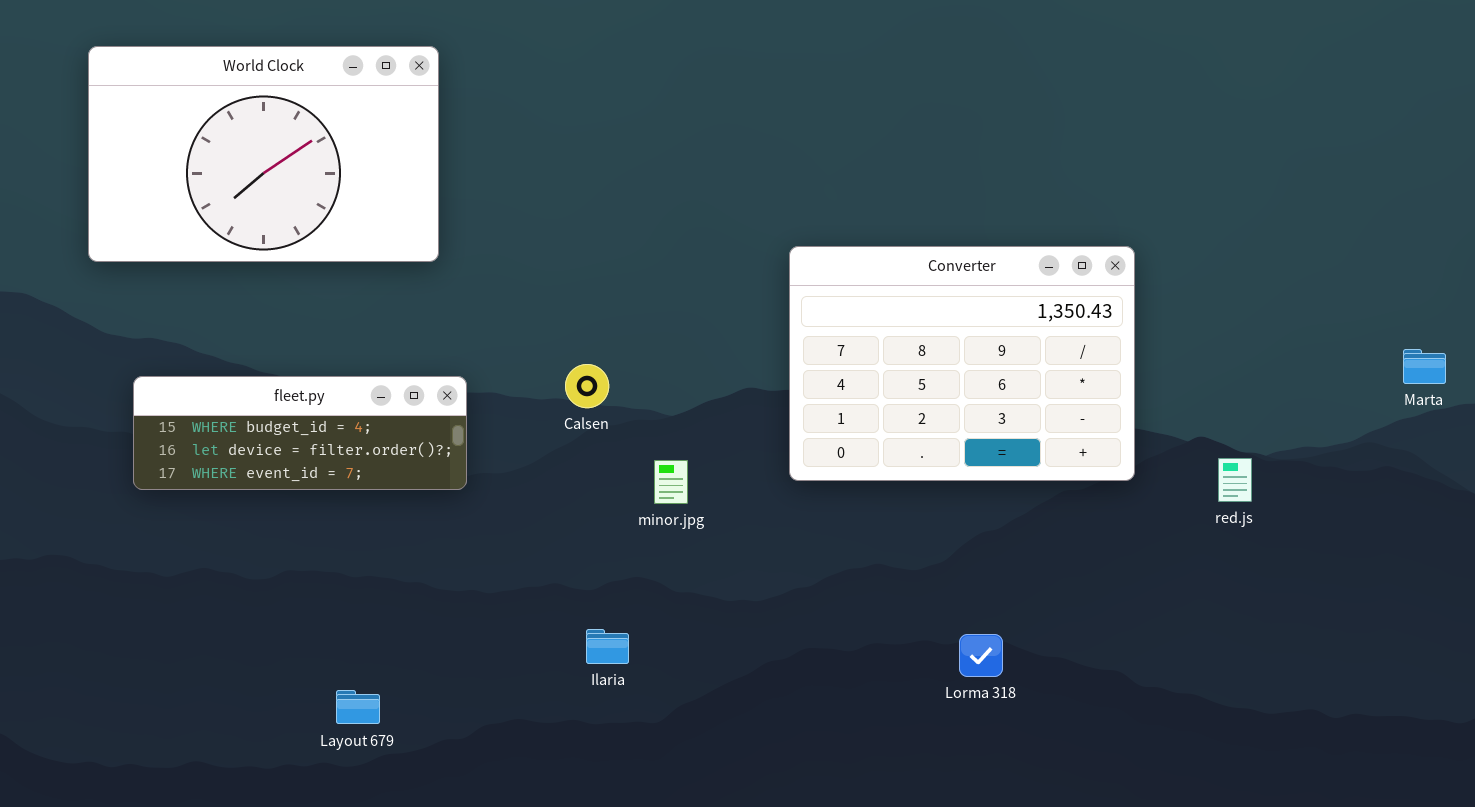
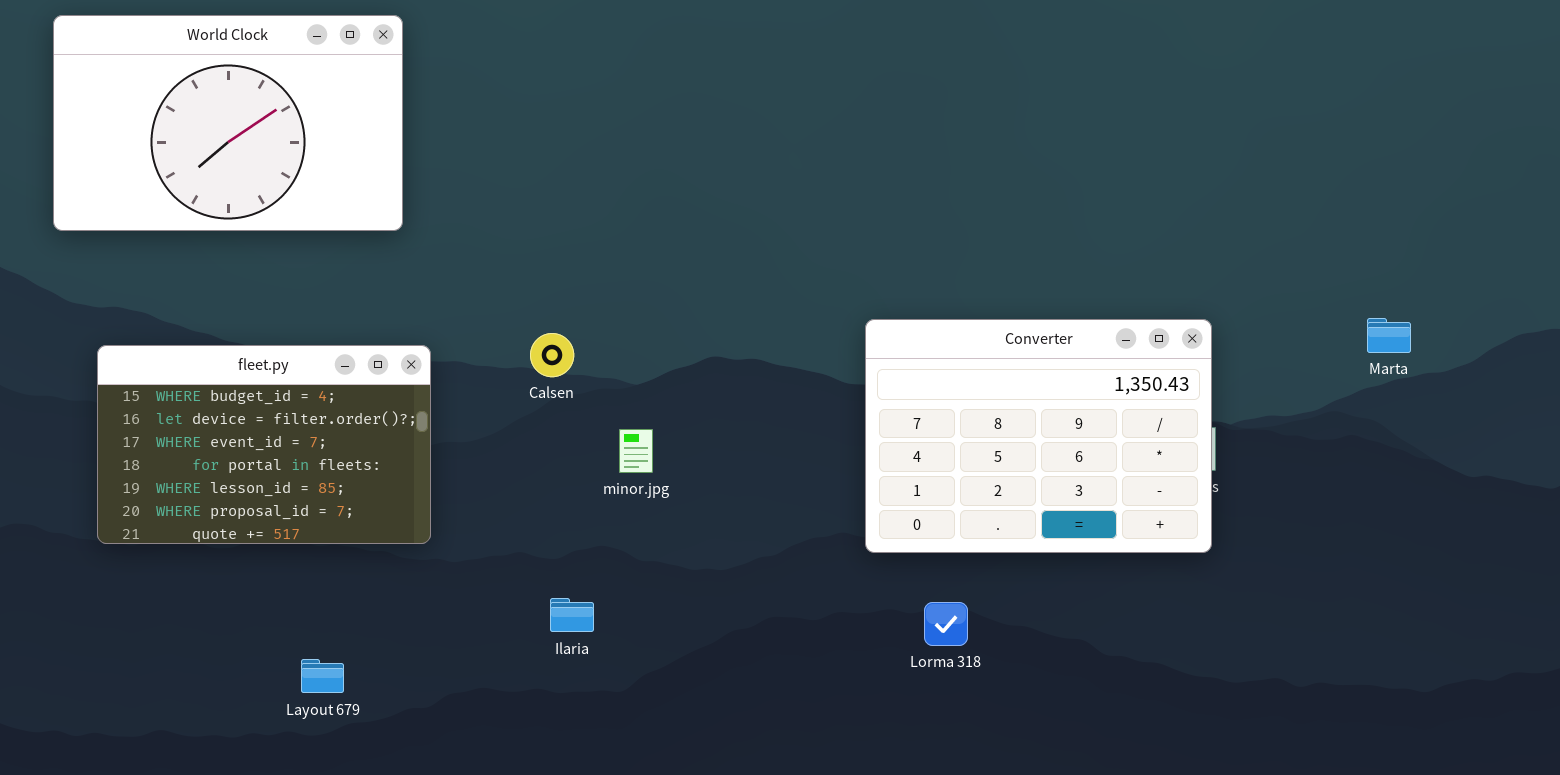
Converter: [789,246,1135,481] -> [865,319,1212,553], moved
fleet.py: [133,376,467,490] -> [97,345,431,544], resized

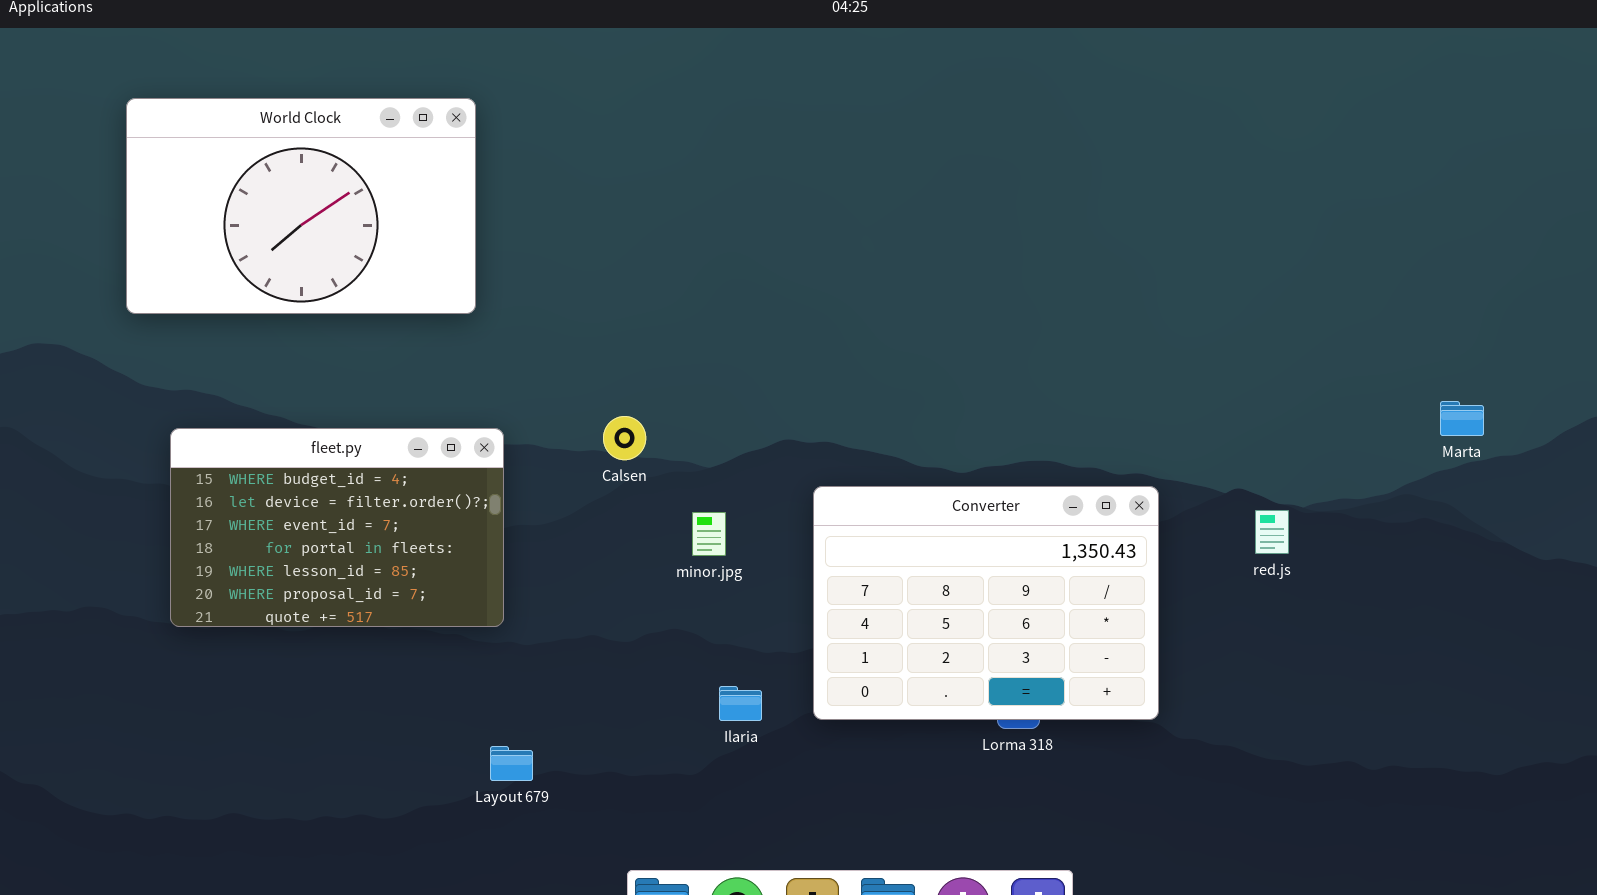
Converter: [865,319,1212,553] -> [813,486,1159,720], moved
Ilaria: [550,598,594,632] -> [719,686,762,721], moved
Layout 679: [301,659,344,693] -> [490,746,533,781], moved

